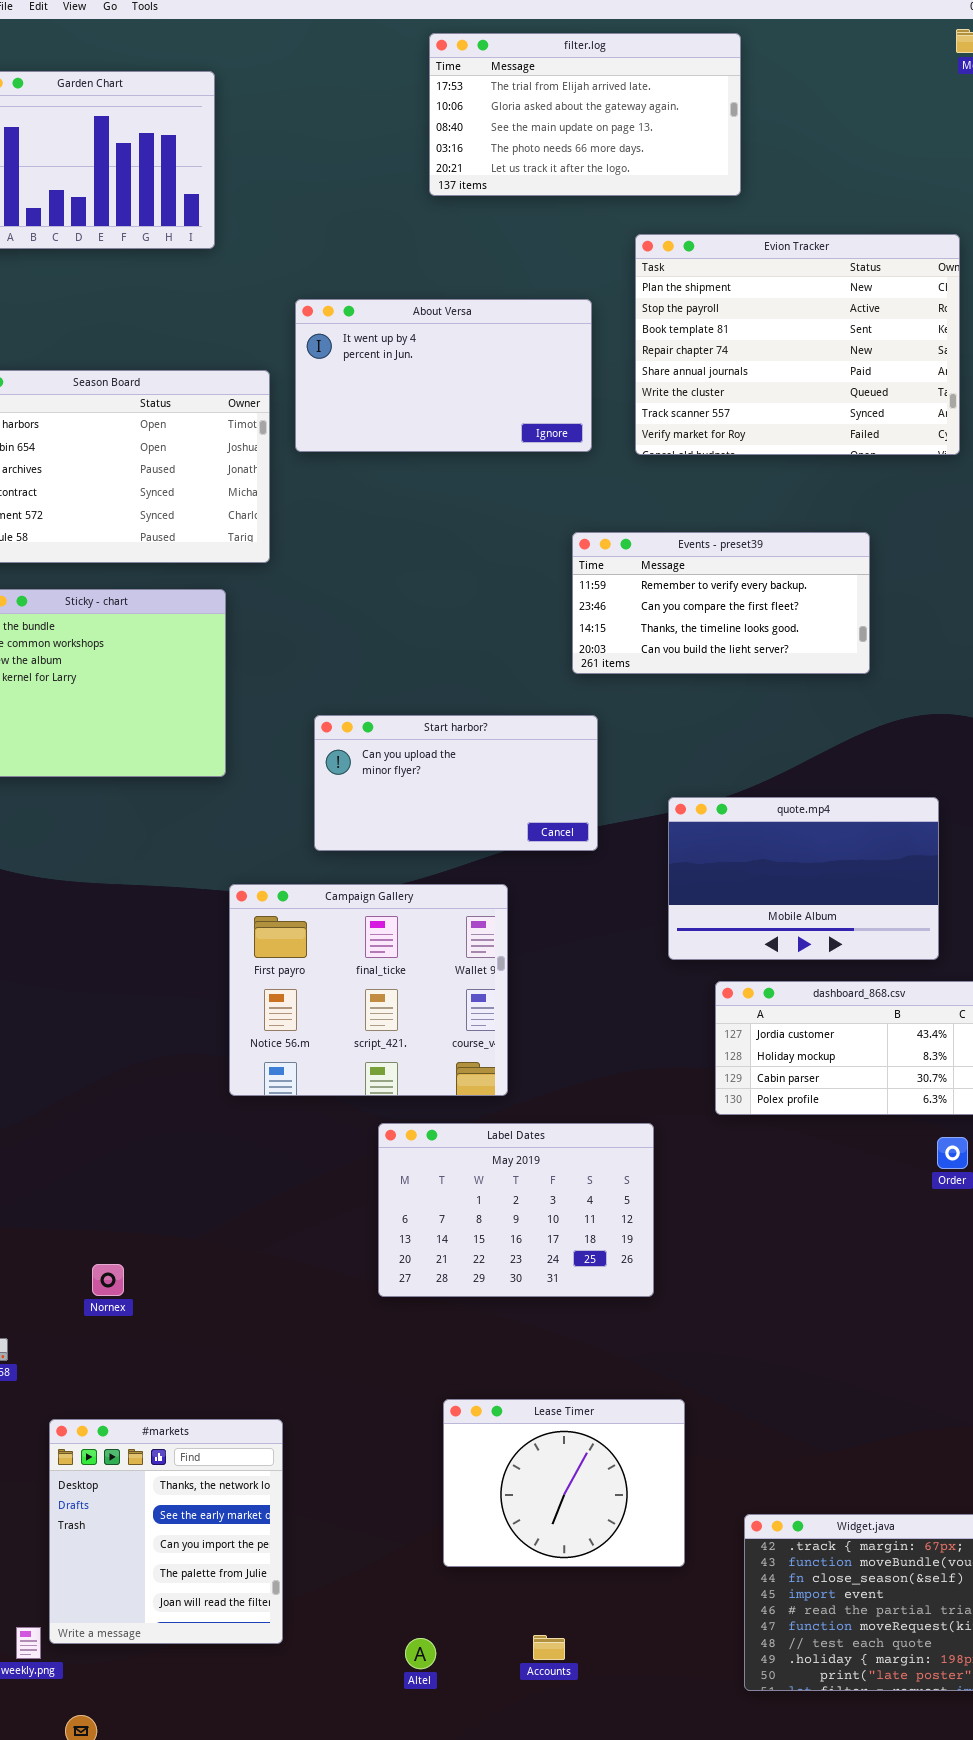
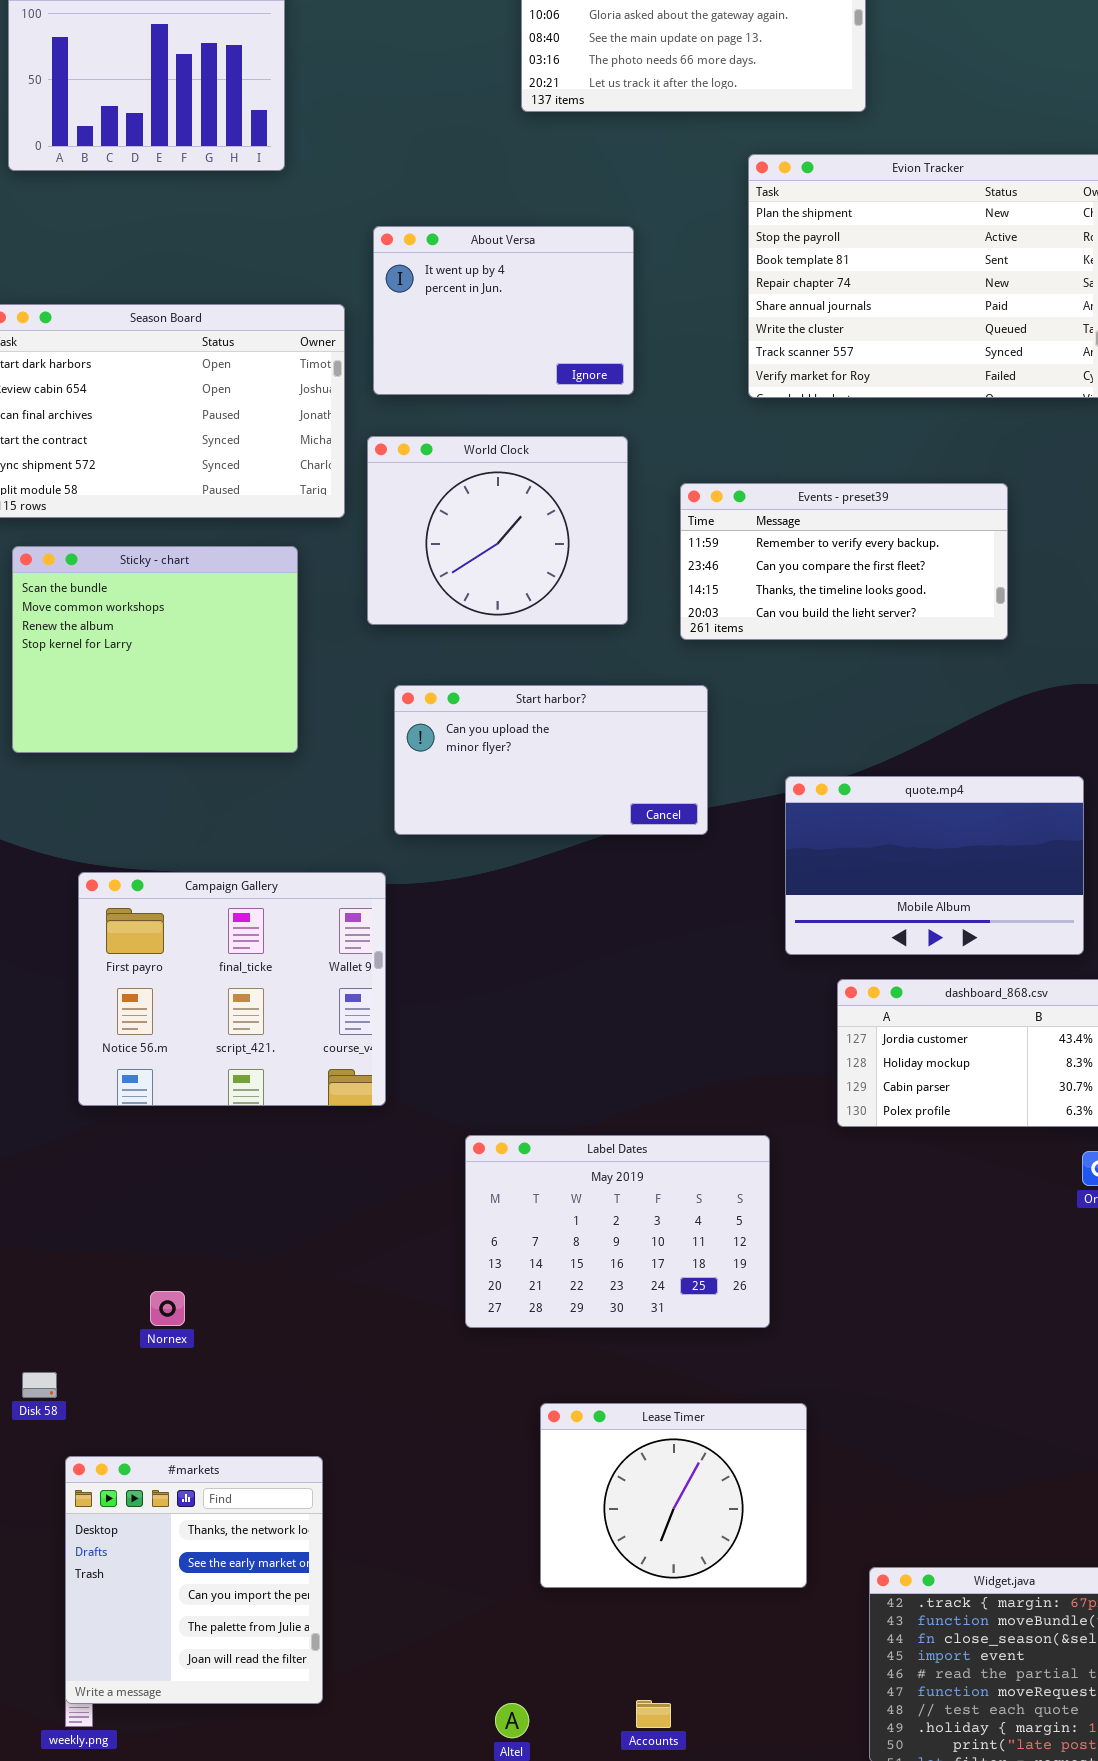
About Versa: [295,299,592,452] -> [373,226,634,395], resized
World Clock: none -> [367,436,628,625], opened
Campaign Gallery: [229,884,508,1096] -> [78,872,386,1106], moved
Lease Timer: [443,1399,685,1567] -> [540,1403,807,1588], moved
#markets: [49,1419,283,1644] -> [65,1456,323,1704], moved

